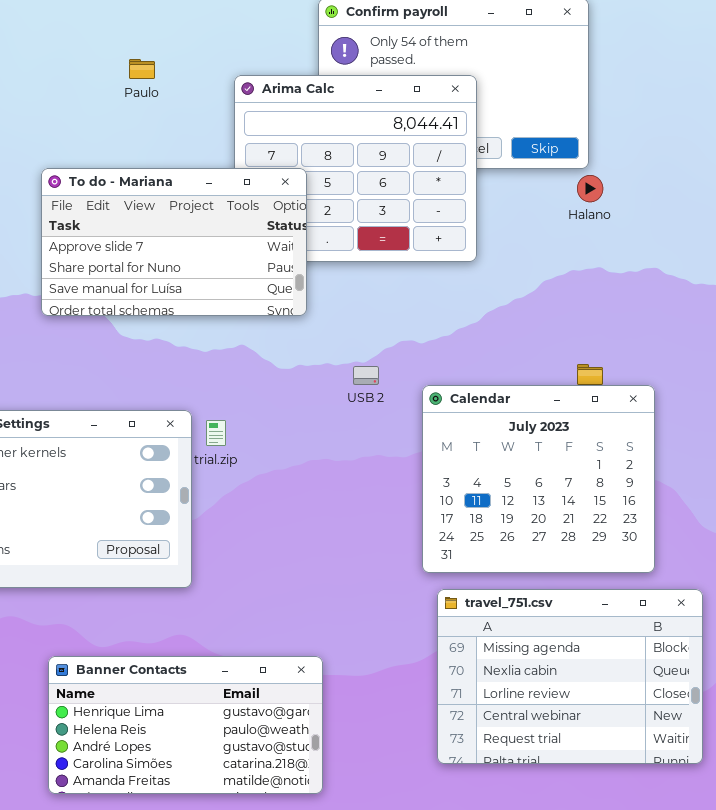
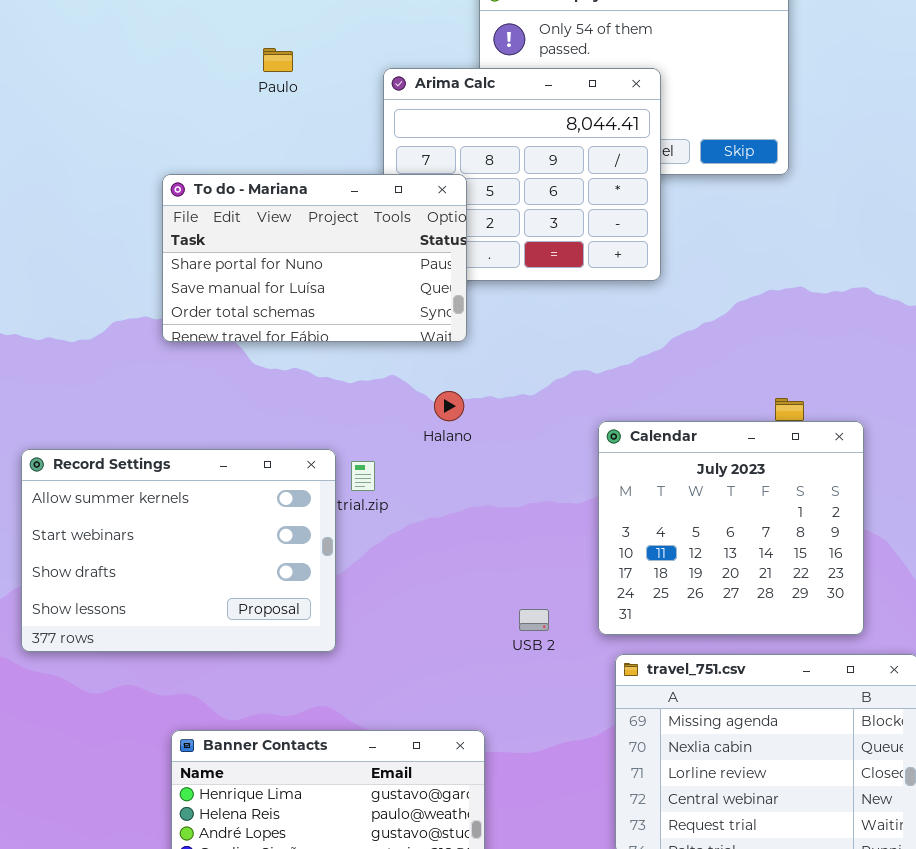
To do - Mariana: [41,168,307,316] -> [162,174,467,342], scrolled down 1 row
Halano: [577,175,603,202] -> [434,391,464,421], moved
USB 2: [353,366,379,385] -> [519,609,549,631], moved

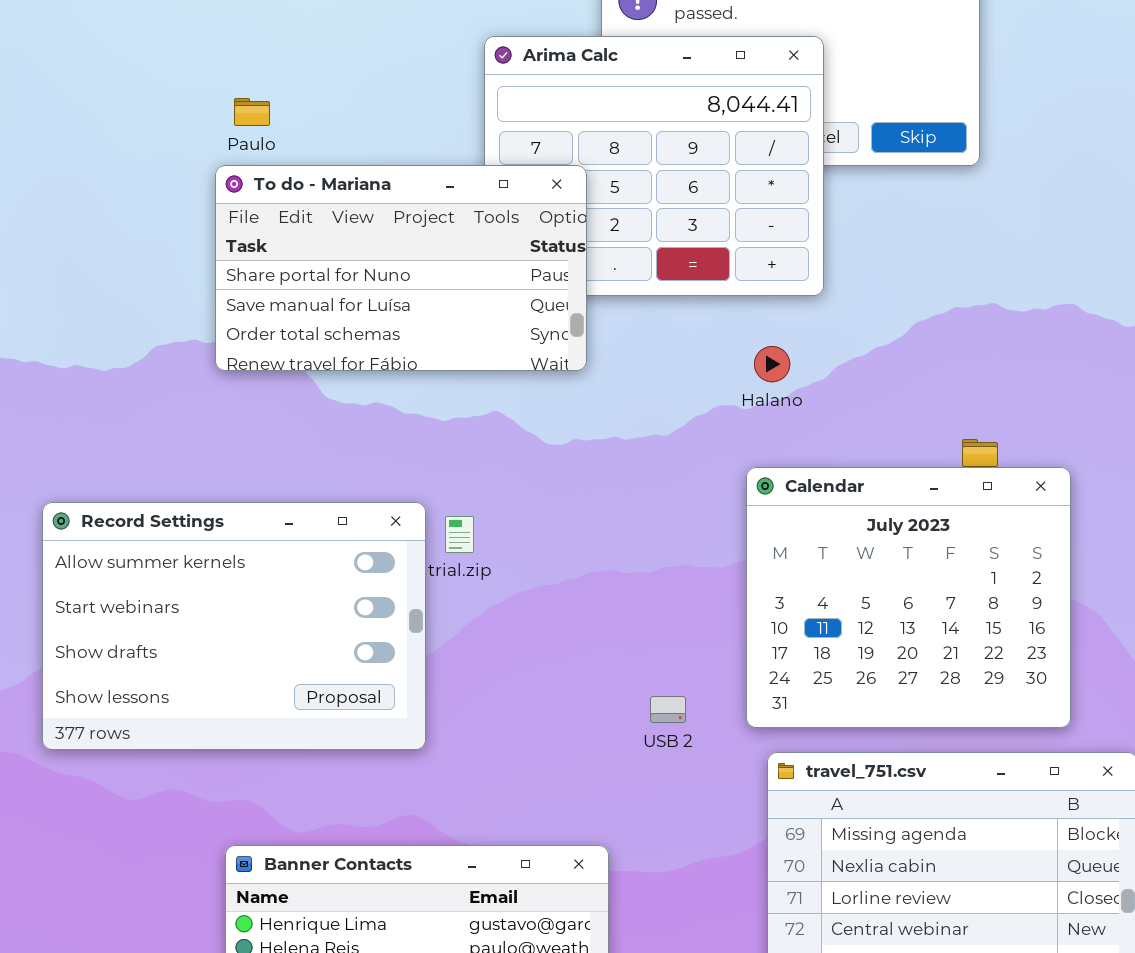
Paulo: [263,48,293,72] -> [234,98,270,126], moved
Halano: [434,391,464,421] -> [754,346,790,382], moved

